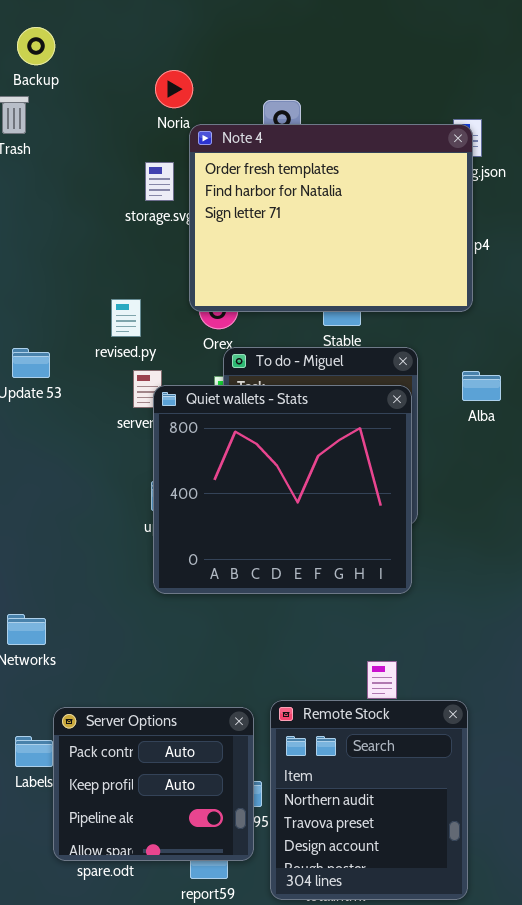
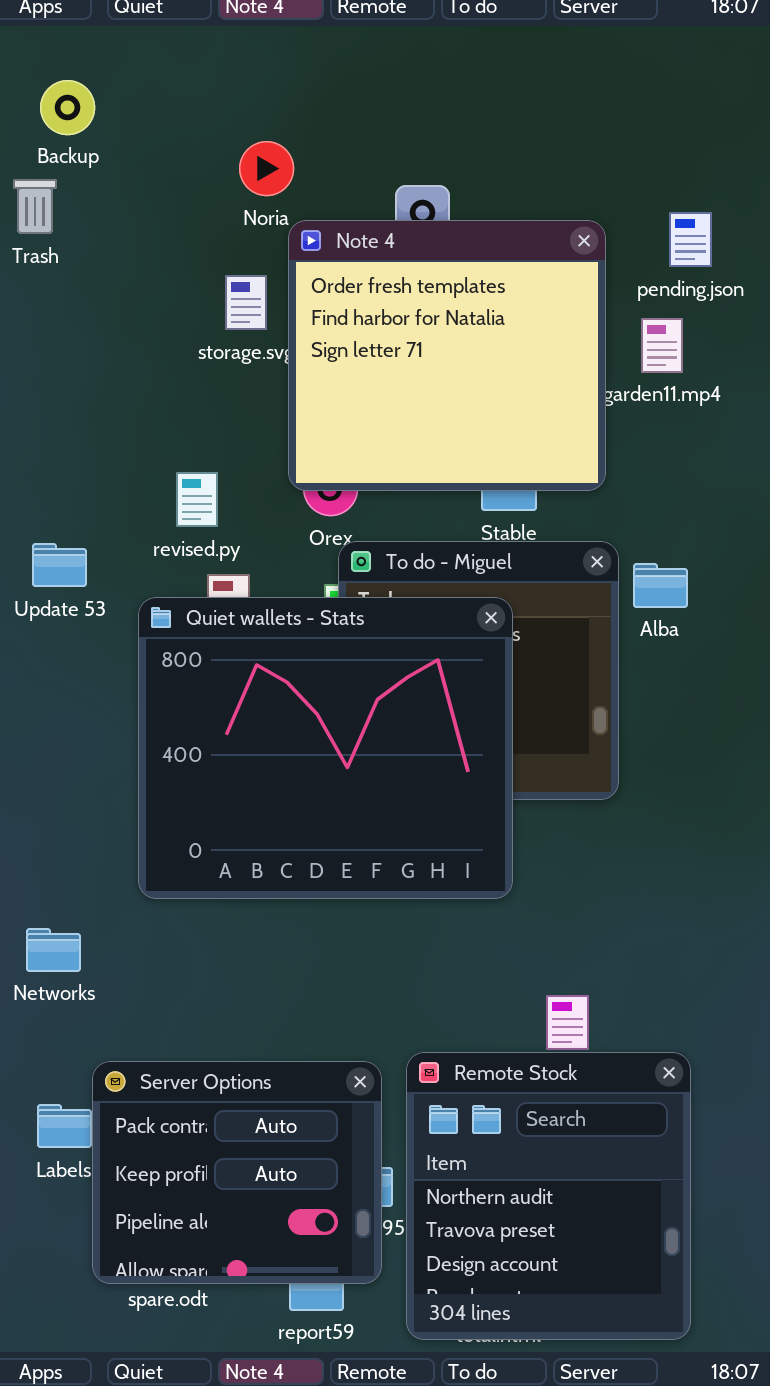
Note 4: [189,124,473,312] -> [288,220,606,491], resized
Alba: [462,371,501,401] -> [633,563,688,608], moved
Quiet wallets - Stats: [153,385,412,594] -> [138,597,513,899], moved

